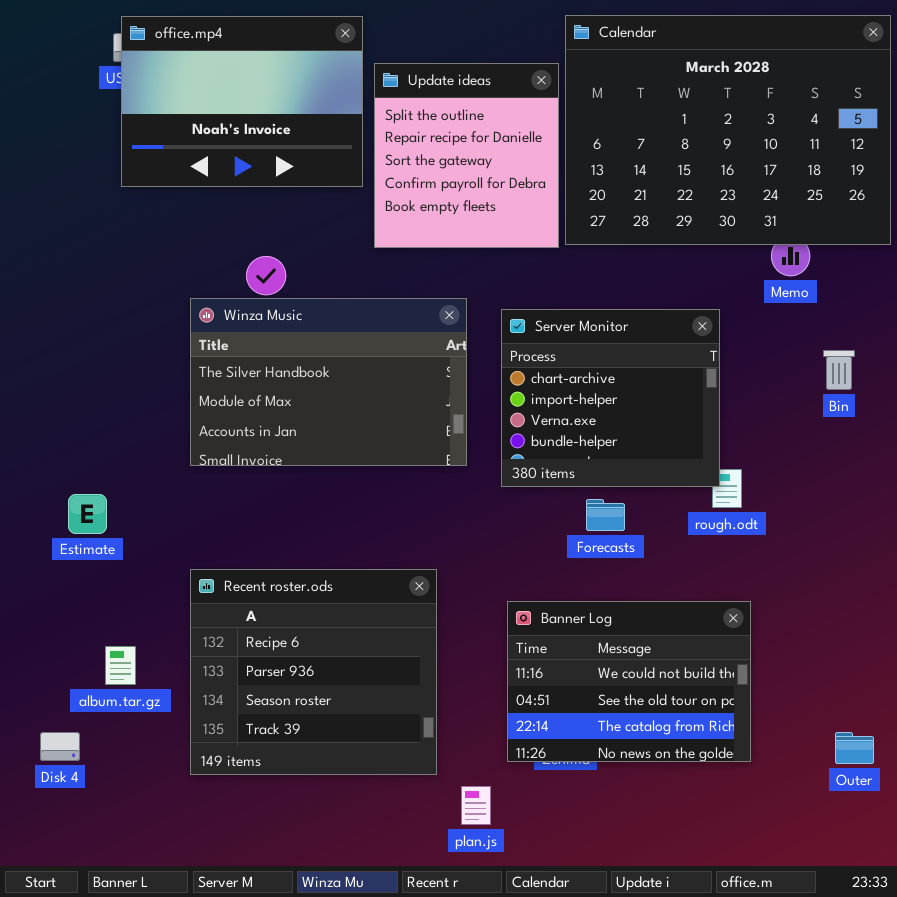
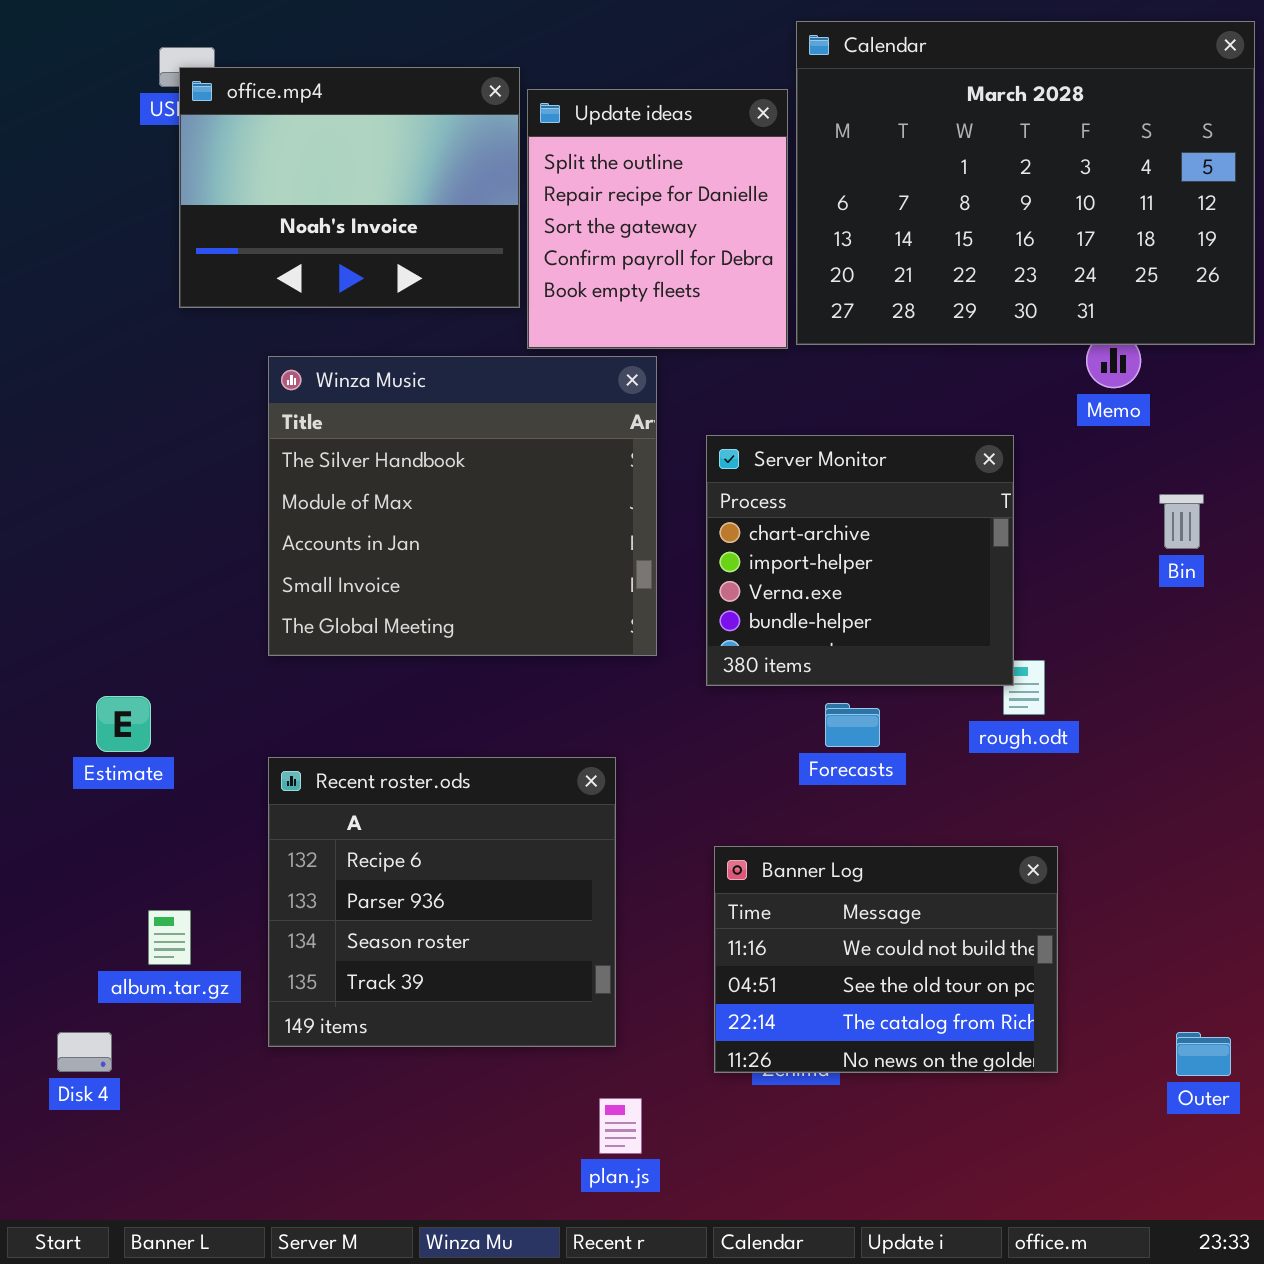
office.mp4: [121,16,363,187] -> [179,67,520,308], moved
Winza Music: [190,298,467,466] -> [268,356,657,656], resized
Recent roster.ods: [190,569,437,775] -> [268,757,616,1047], moved
plan.js: [461,786,491,825] -> [599,1098,642,1154], moved

